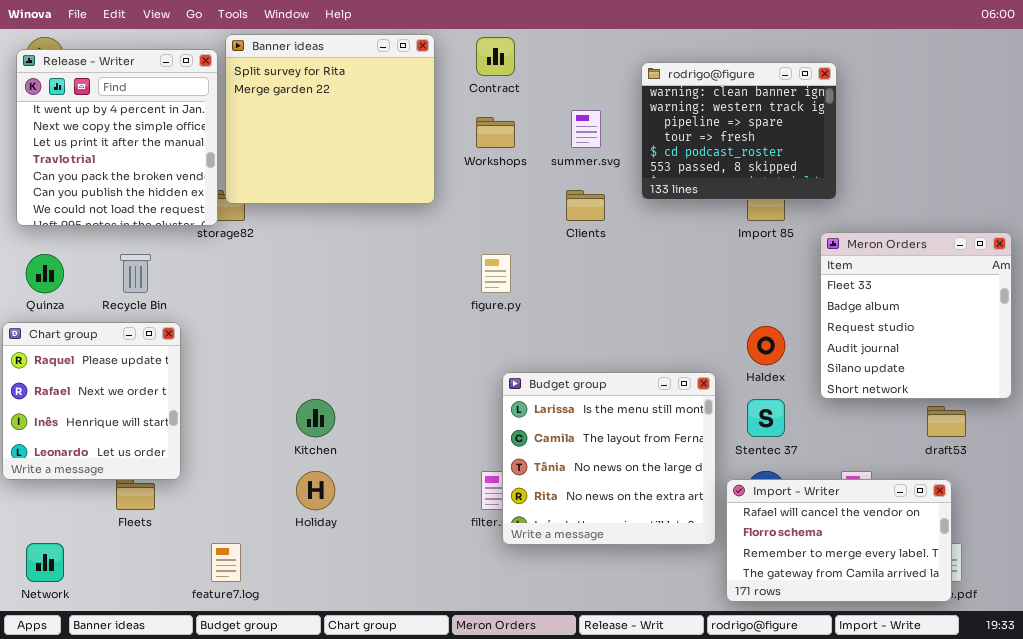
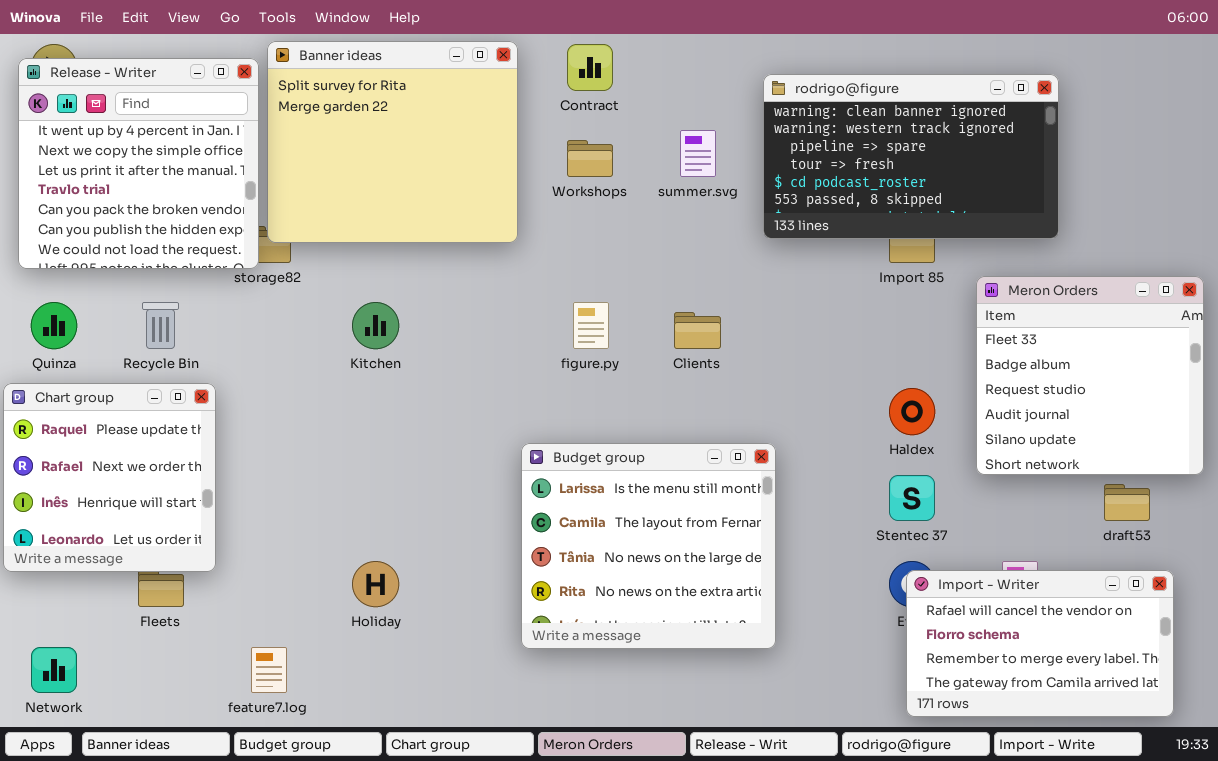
rodrigo@figure: [641,62,837,200] -> [763,74,1059,239], resized
Clients: [566,190,605,221] -> [674,312,721,349], moved
Budget group: [502,372,716,545] -> [521,443,776,649], moved
Kitchen: [296,399,335,437] -> [352,302,399,349], moved
Import - Writer: [726,479,952,602] -> [906,570,1174,717], moved

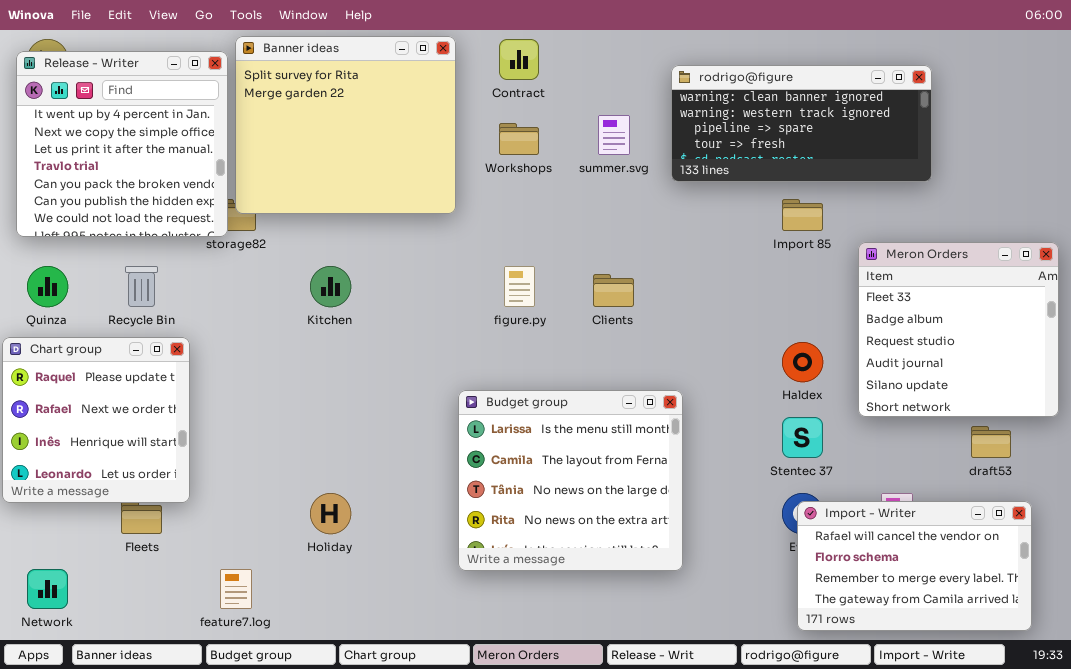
rodrigo@figure: [763,74,1059,239] -> [671,65,932,182], resized

